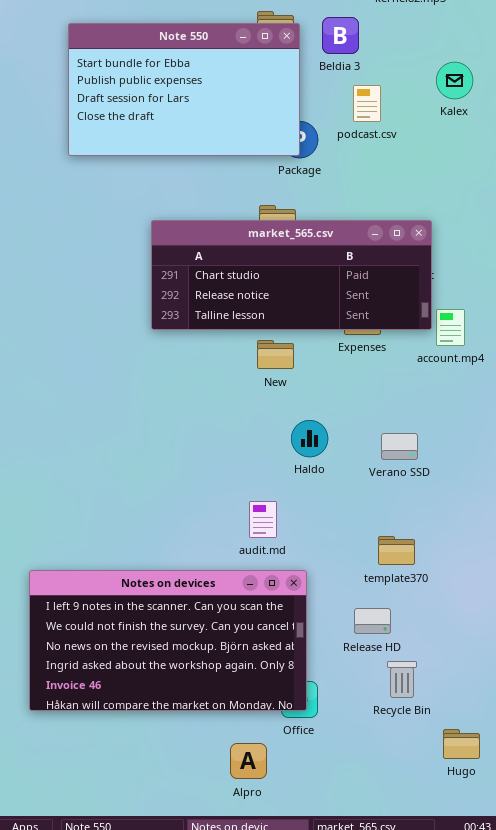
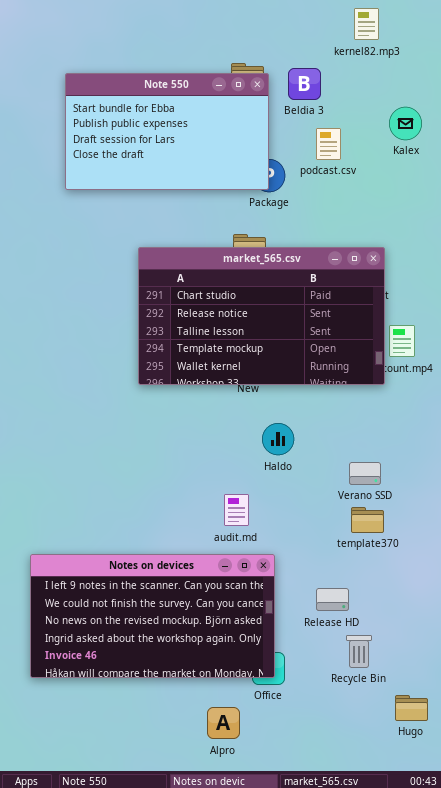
market_565.csv: [151,220,432,330] -> [138,247,385,385], resized
Verano SSD: [381,433,418,460] -> [349,462,381,485], moved
template370: [378,536,415,565] -> [351,507,384,533], moved

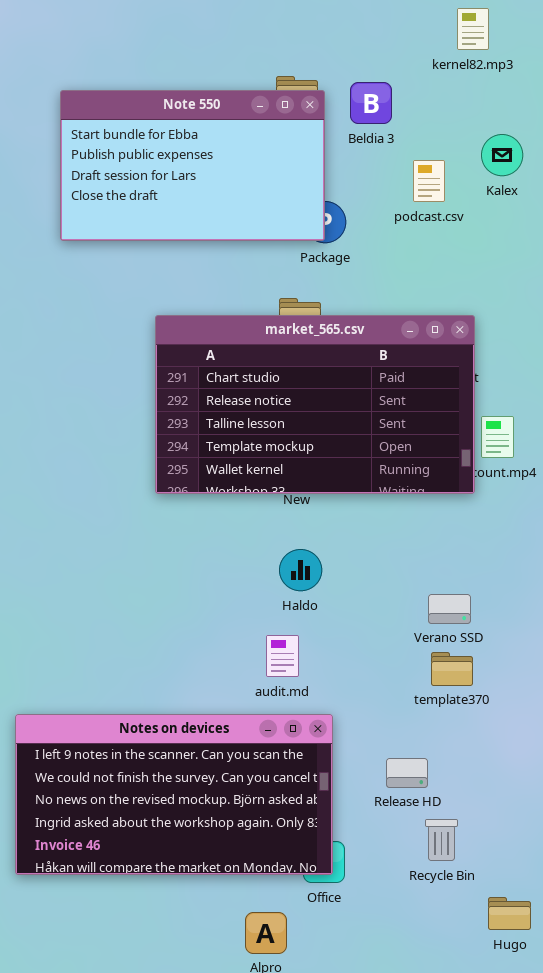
kernel82.mp3: [354,8,379,40] -> [457,8,489,50], moved
podcast.csv: [316,128,341,160] -> [413,160,445,202], moved
Haldo: [262,423,294,455] -> [279,549,322,591], moved

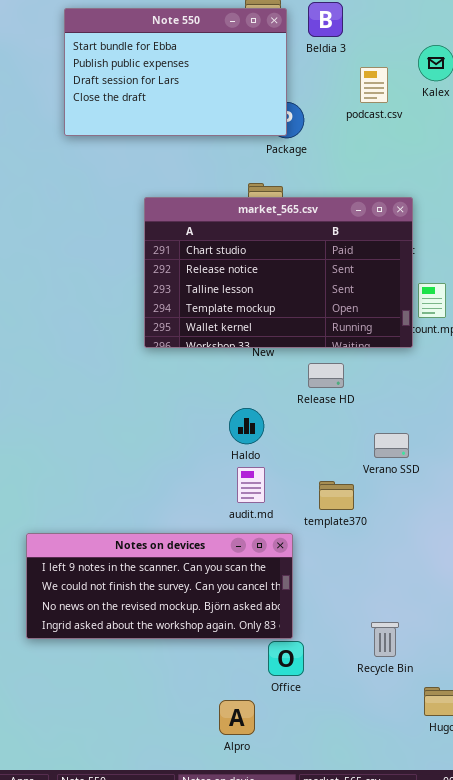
Haldo: [279,549,322,591] -> [229,408,264,444], moved
template370: [431,652,473,686] -> [319,481,354,510], moved
Notes on devices: [15,714,333,875] -> [26,533,293,639], resized
Release HD: [386,758,428,788] -> [308,363,344,388], moved

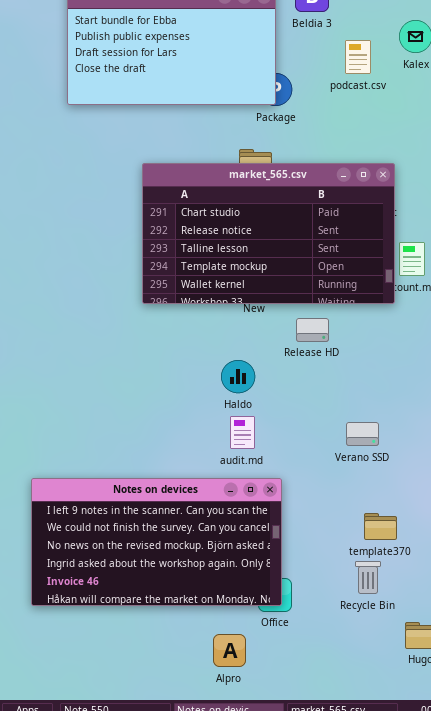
Verano SSD: [374,433,409,458] -> [346,422,379,446], moved
template370: [319,481,354,510] -> [364,513,397,540], moved
Notes on devices: [26,533,293,639] -> [31,478,282,606], resized

